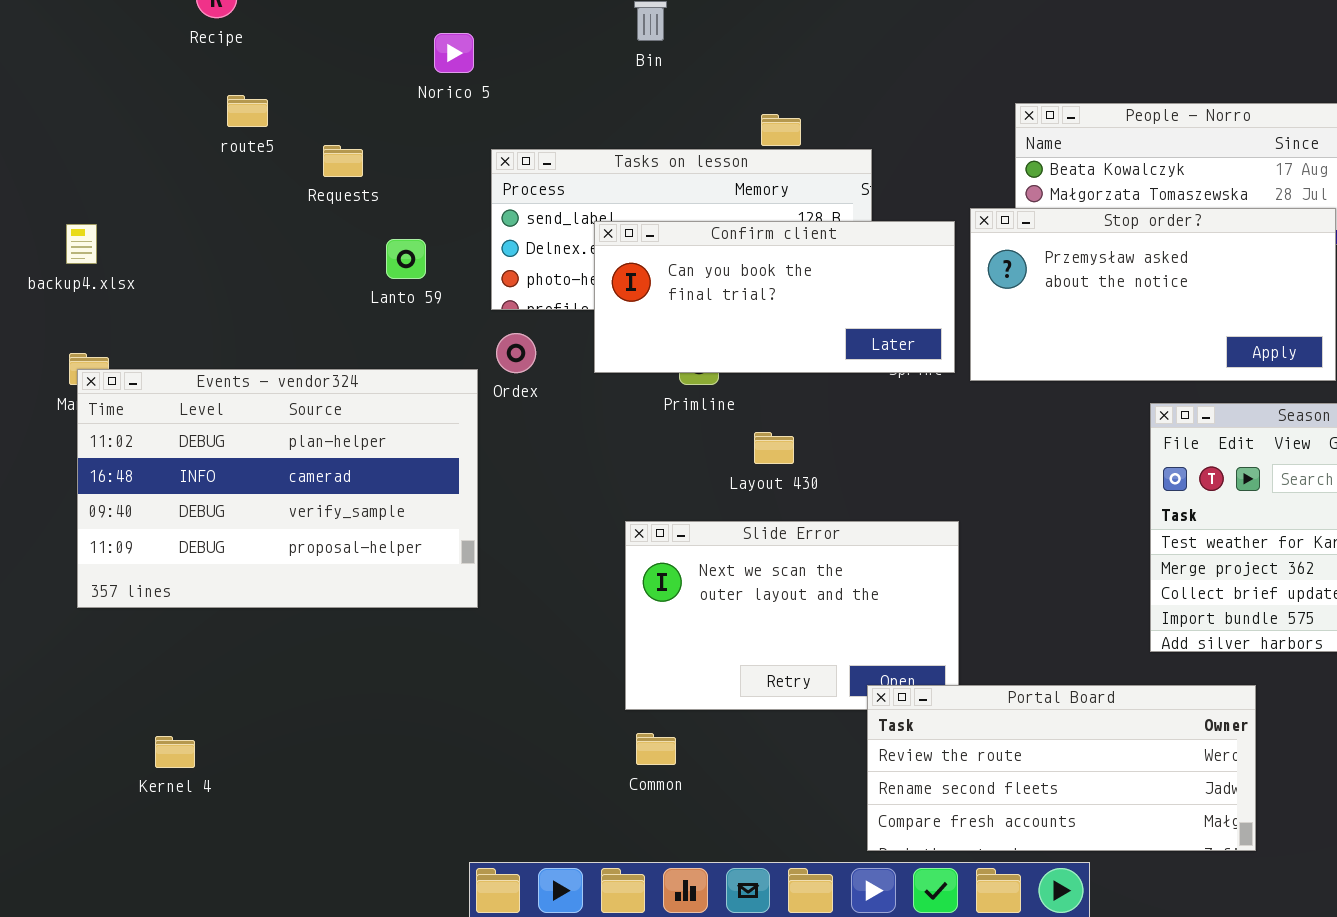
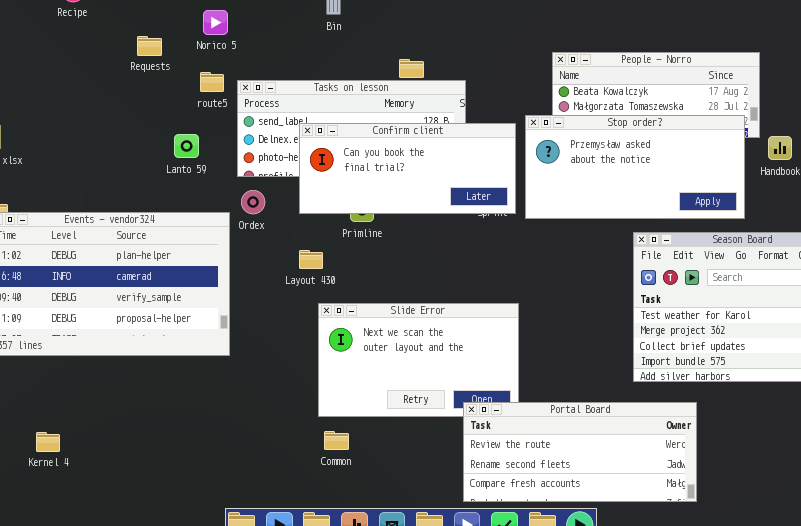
route5: [227,95,268,127] -> [200,72,224,92], moved
Requests: [323,145,363,177] -> [137,36,162,56], moved
Layout 430: [754,432,794,464] -> [299,250,323,269], moved

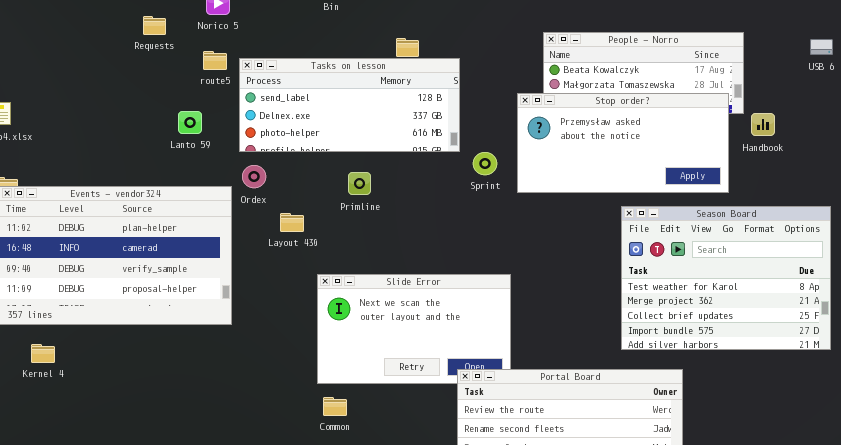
Confirm client: [299,123,516,214] -> none, closed
Layout 430: [299,250,323,269] -> [280,213,304,232], moved
Kernel 4: [36,432,60,452] -> [31,344,55,363], moved

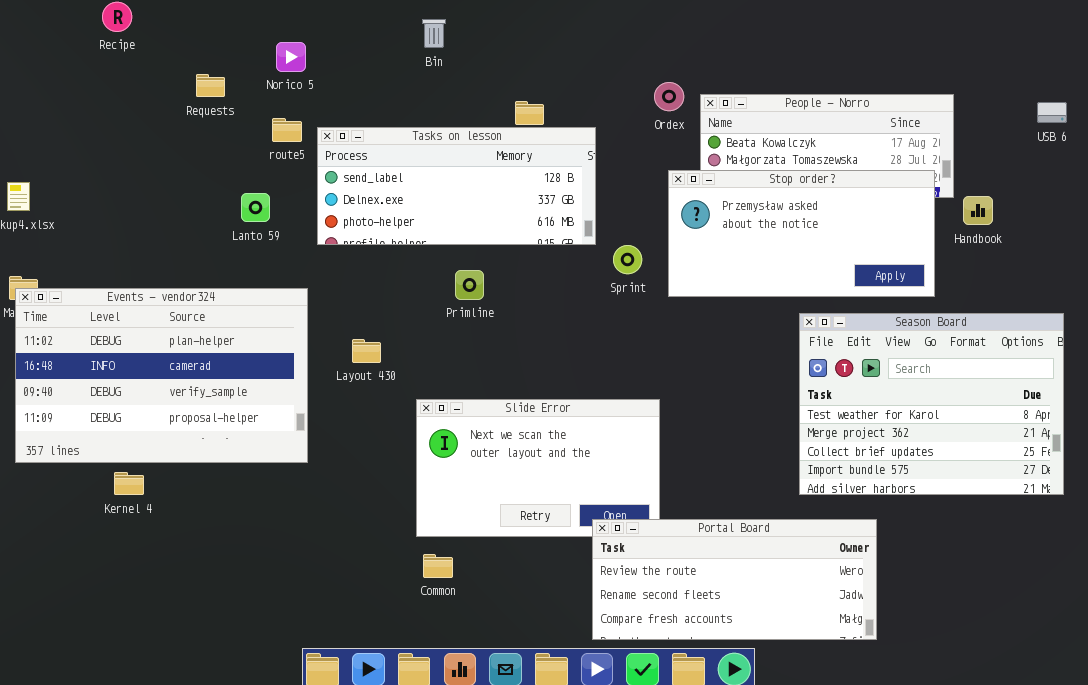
Ordex: [242,165,266,188] -> [654,82,684,111], moved
Layout 430: [280,213,304,232] -> [352,339,381,363], moved
Kernel 4: [31,344,55,363] -> [114,472,144,495], moved

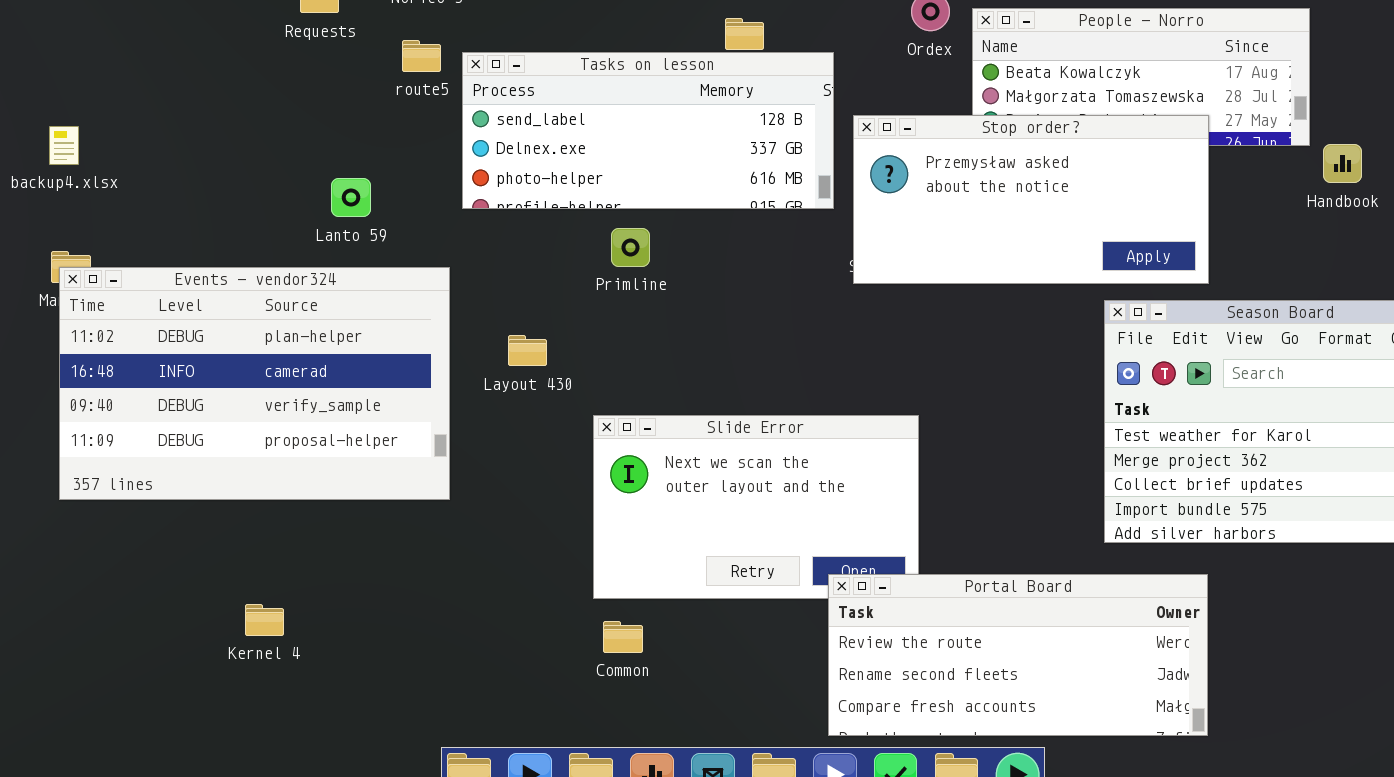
Stop order?: [668,170,935,297] -> [853,115,1209,284], moved
Lanto 59: [241,193,270,222] -> [331,178,371,217], moved
Primline: [455,270,484,300] -> [611,228,650,267], moved
Kernel 4: [114,472,144,495] -> [245,604,284,636], moved

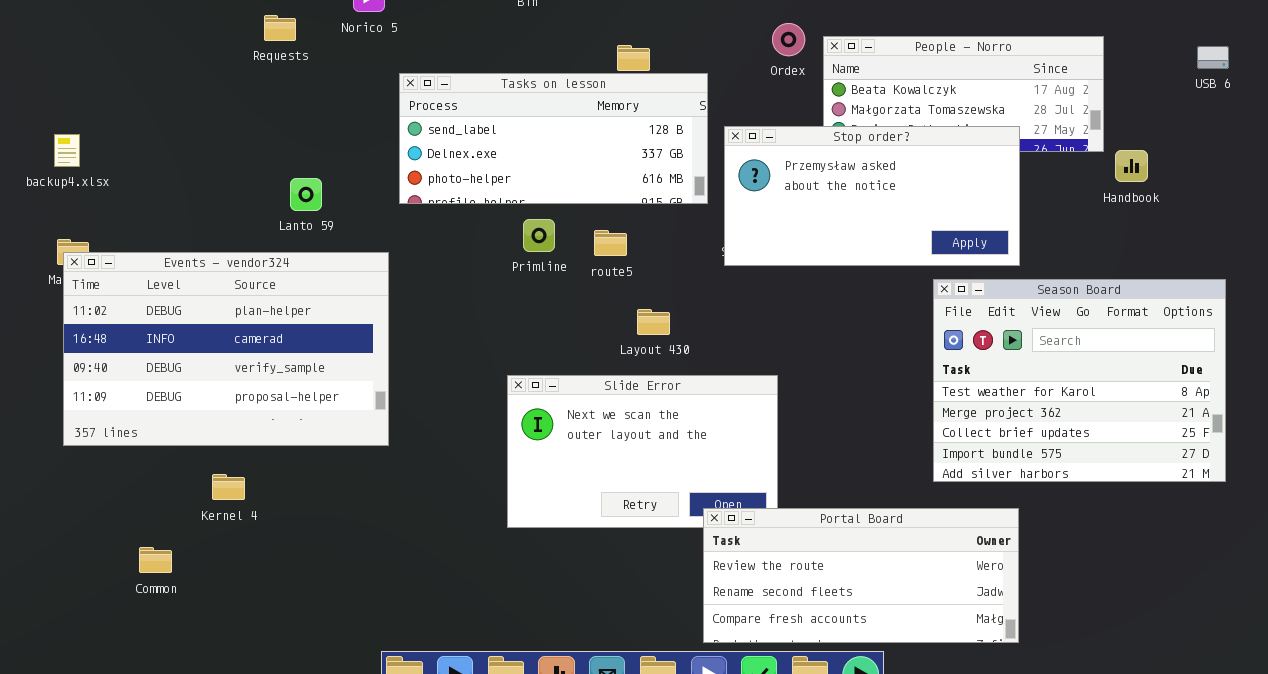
route5: [402,40,441,72] -> [594,230,627,256], moved
Layout 430: [508,335,547,366] -> [637,309,670,335], moved
Kernel 4: [245,604,284,636] -> [212,474,245,500], moved
Common: [603,621,643,653] -> [139,547,172,573], moved

